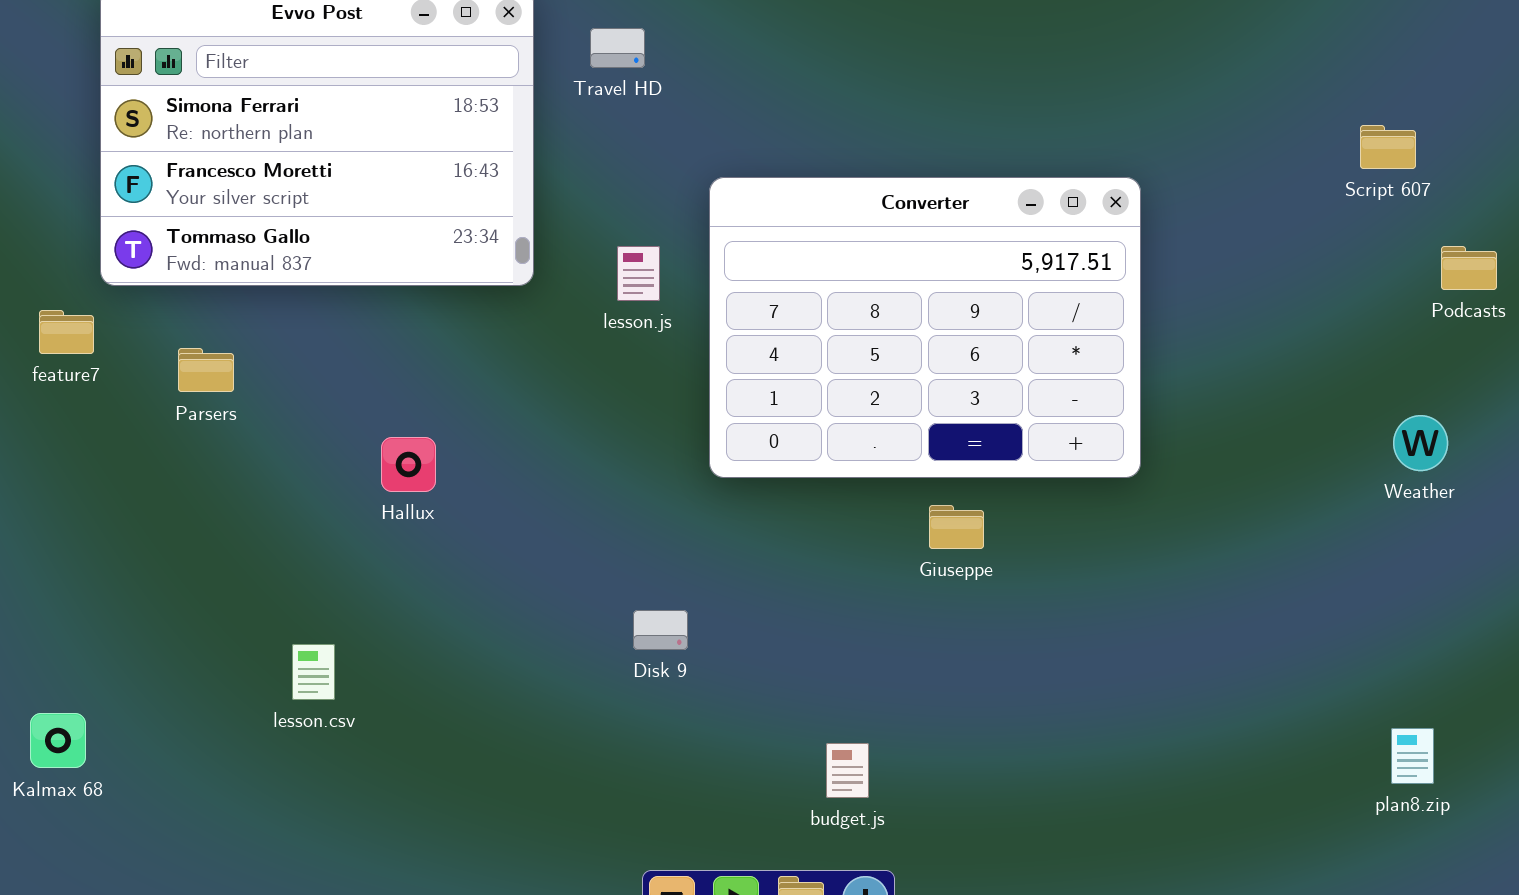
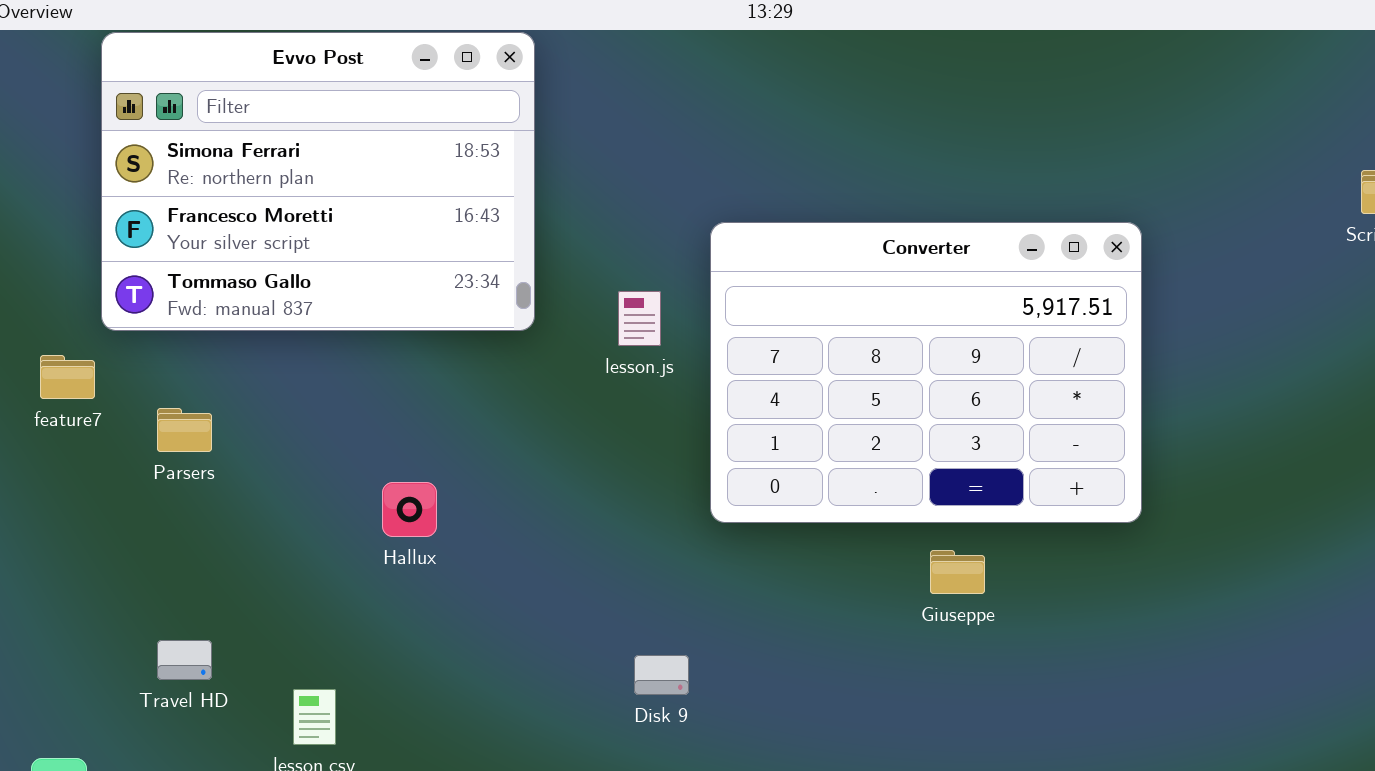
Travel HD: [590,28,645,68] -> [157,640,212,680], moved
Parsers: [178,348,234,392] -> [157,408,212,452], moved

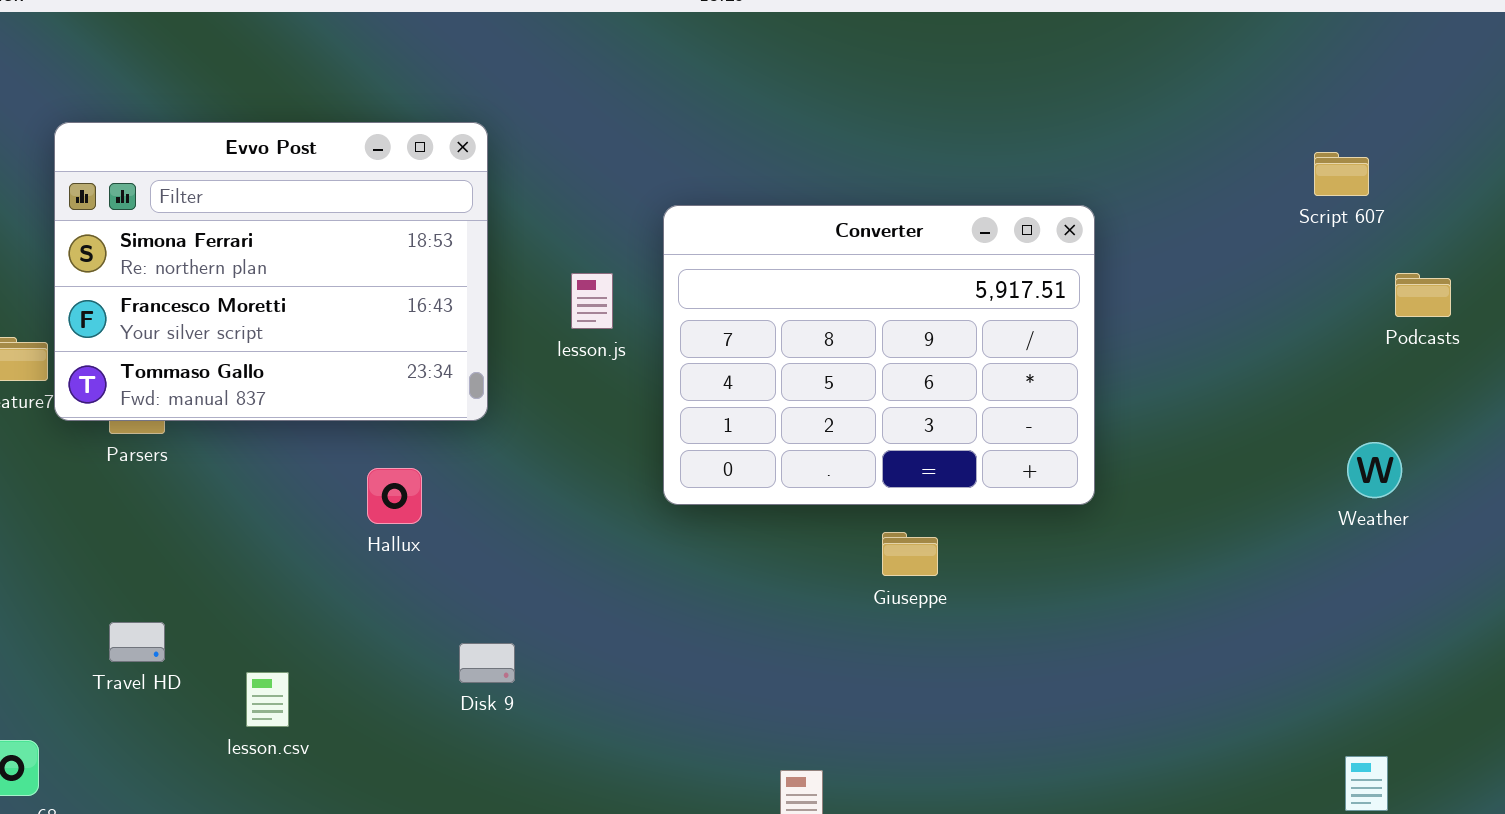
Evvo Post: [101,32,535,331] -> [54,122,488,421], moved
Hallux: [382,482,437,537] -> [367,468,422,524], moved
Disk 9: [634,655,689,695] -> [459,643,515,683], moved

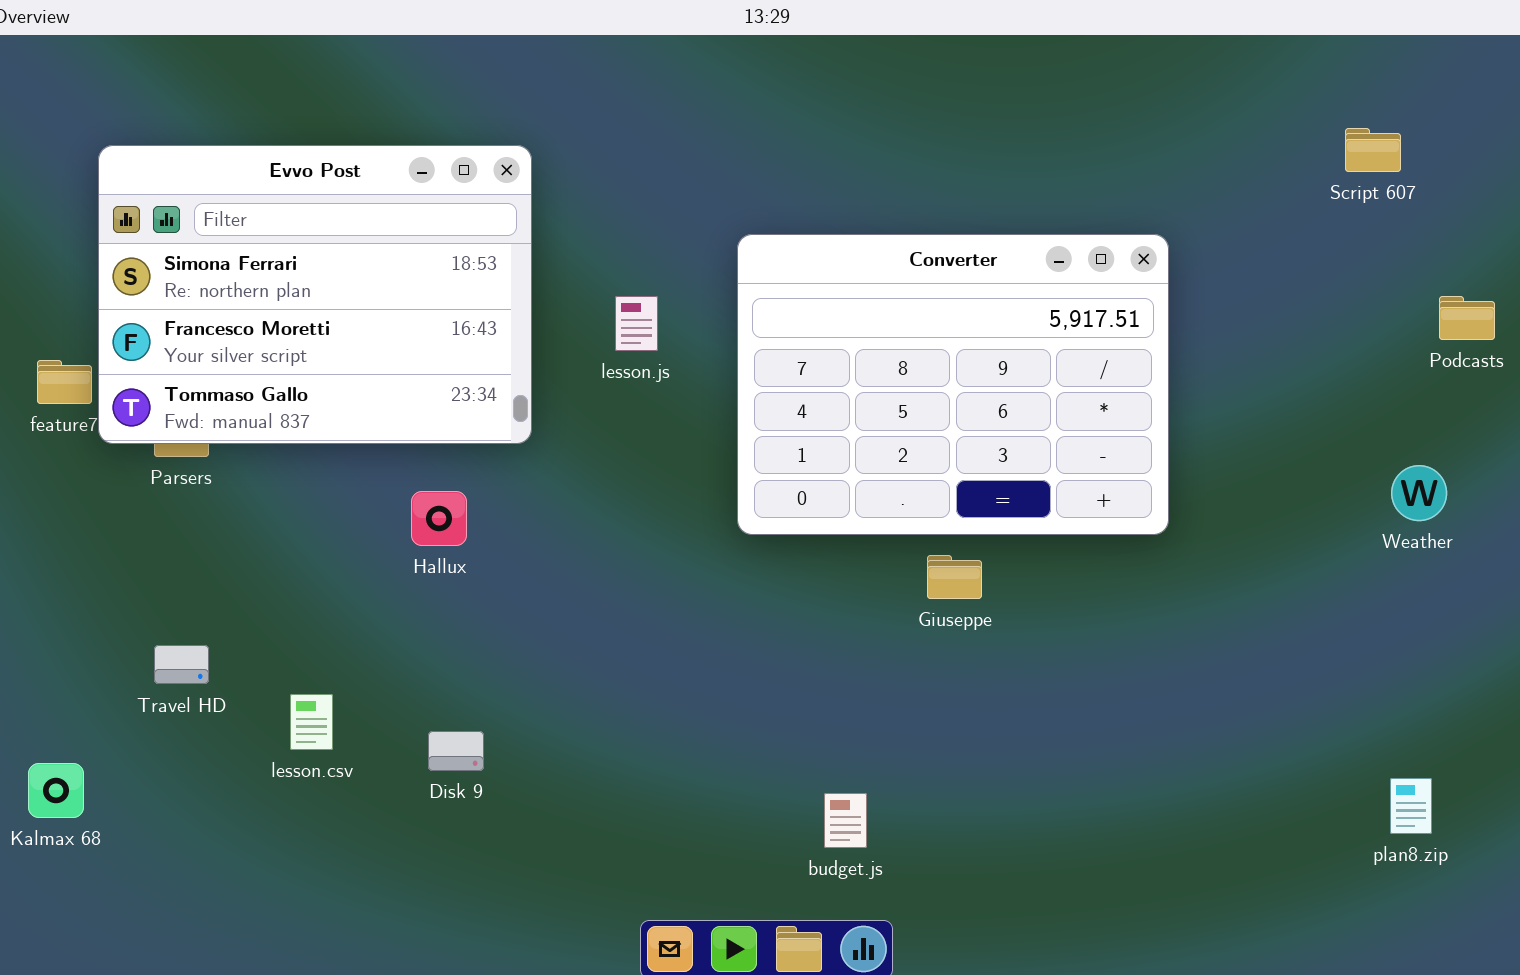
Script 607: [1314,152,1369,196] -> [1345,128,1401,172], moved
Converter: [663,205,1095,505] -> [737,234,1169,535], moved
Disk 9: [459,643,515,683] -> [428,731,484,771], moved

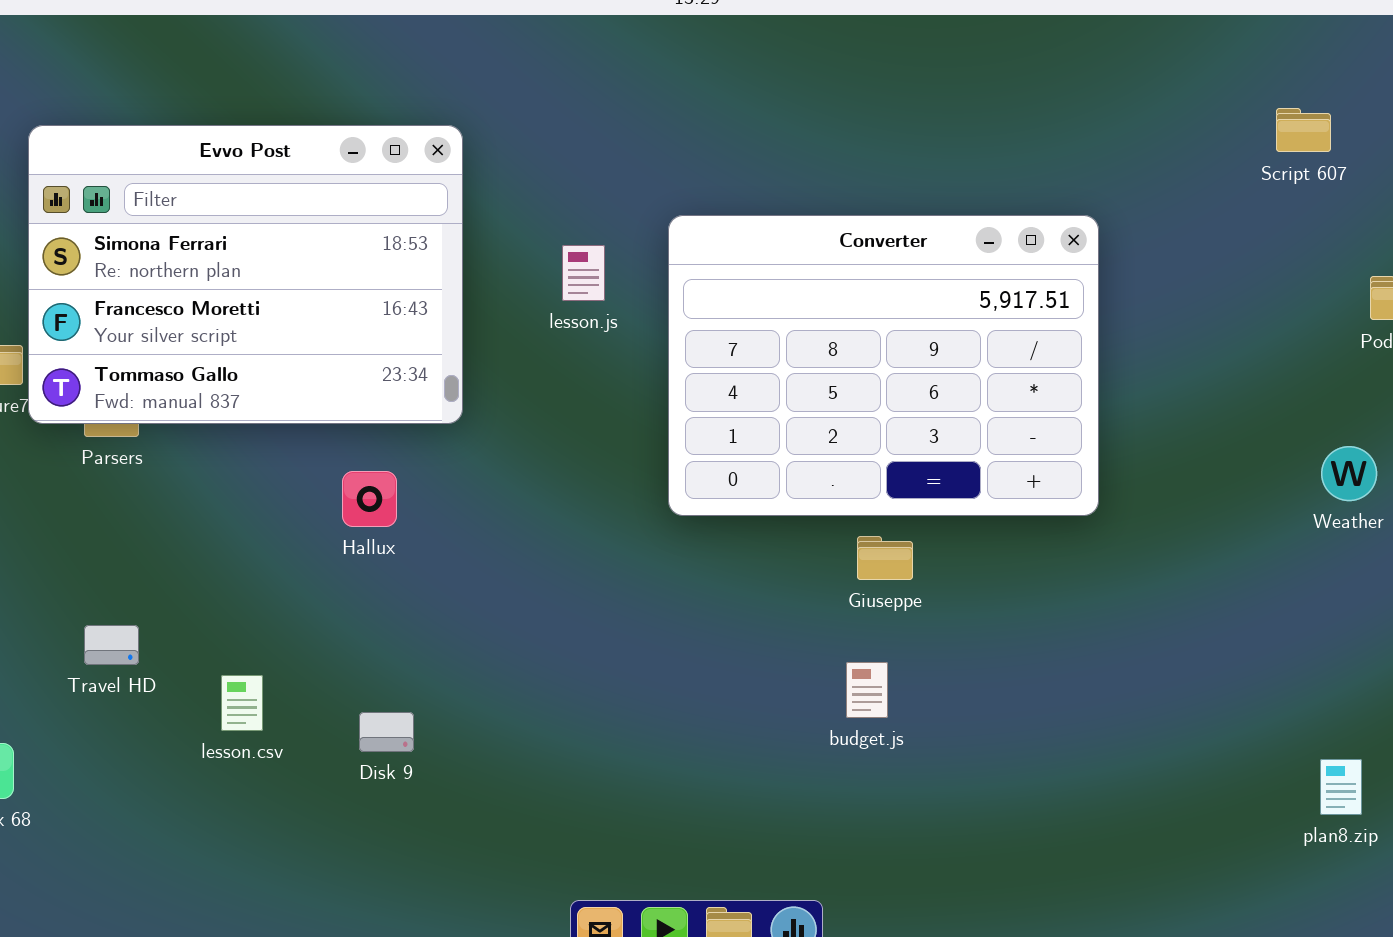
lesson.js: [615,296,658,351] -> [562,245,605,301], moved
budget.js: [824,793,867,848] -> [846,662,888,718], moved

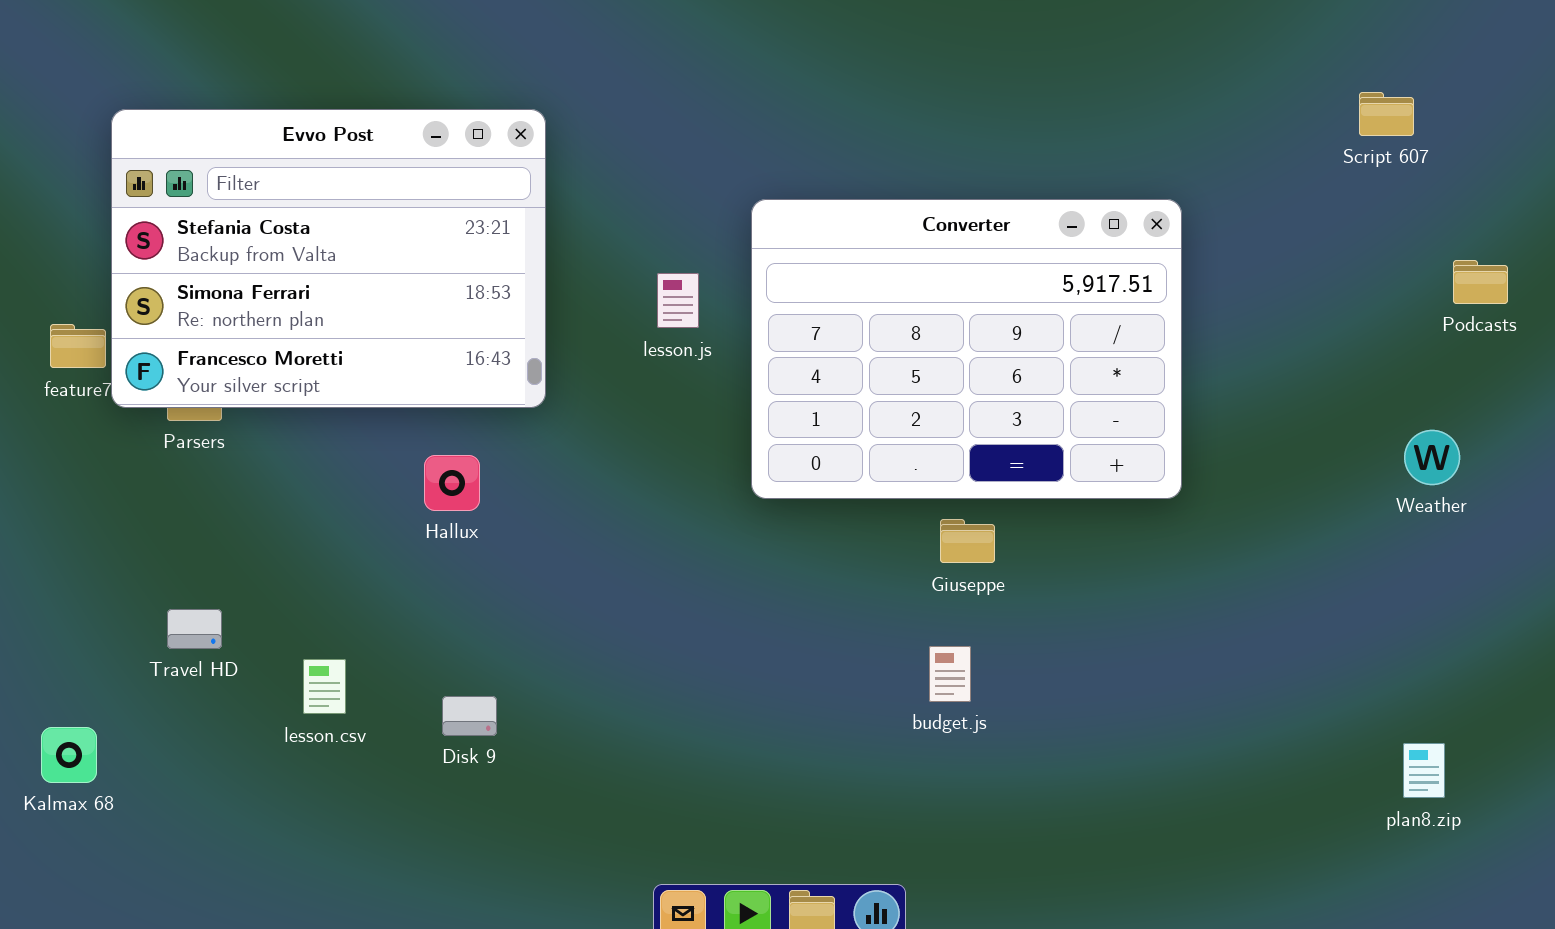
Evvo Post: [28,125,463,424] -> [111,109,546,408], scrolled up 1 row
lesson.js: [562,245,605,301] -> [657,273,699,328], moved

